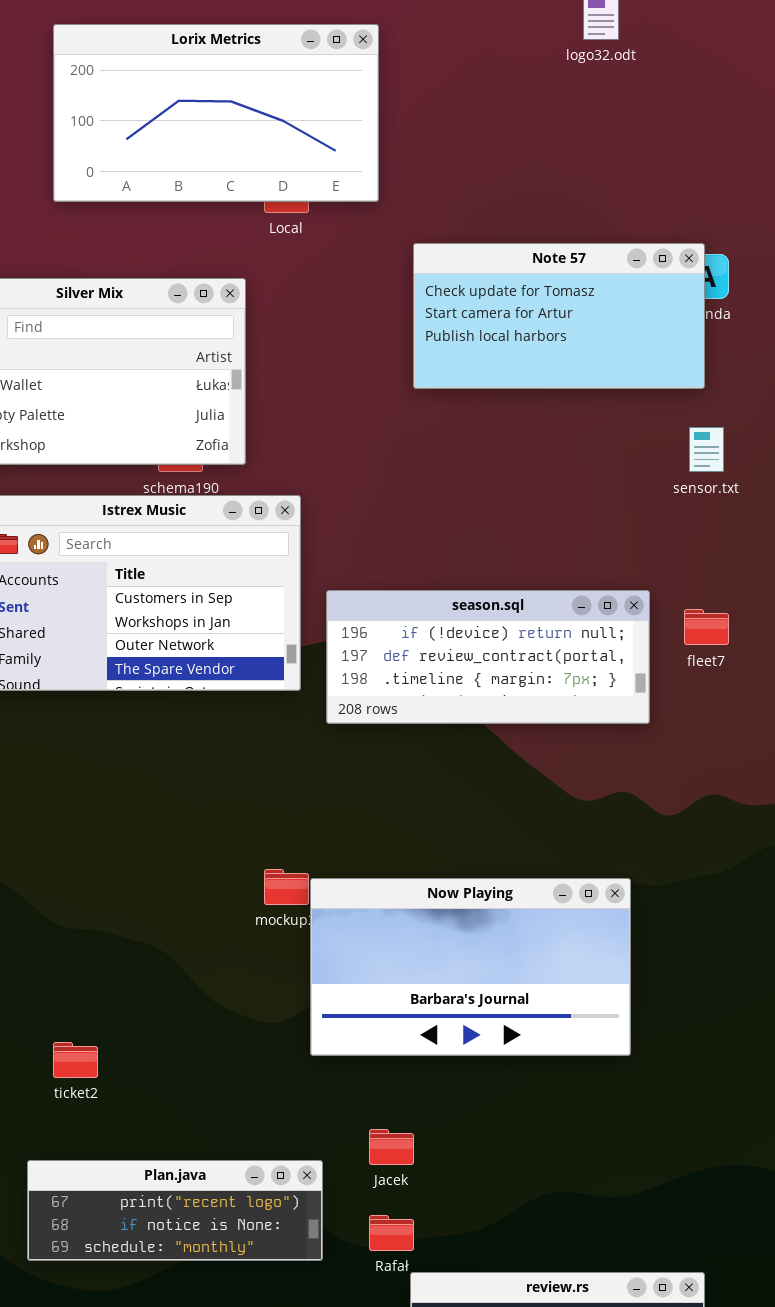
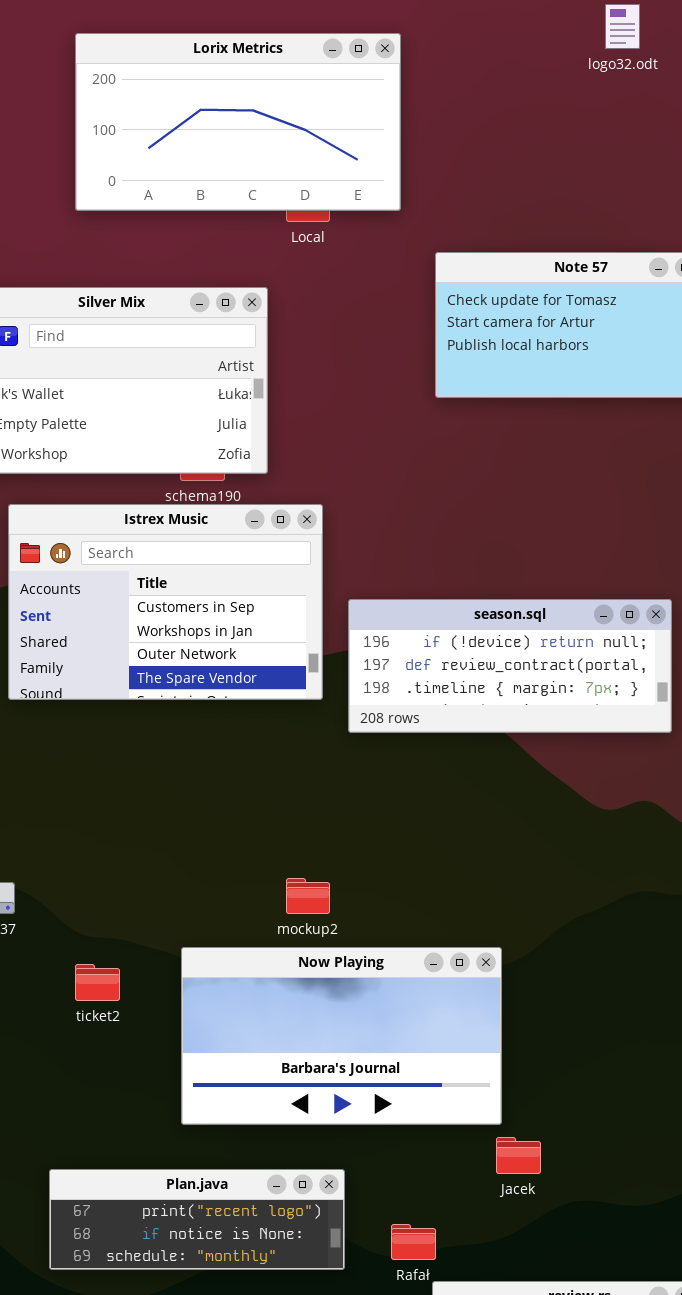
Now Playing: [310,878,631,1056] -> [181,947,502,1125], moved
ticket2: [53,1042,98,1078] -> [75,964,120,1001], moved
Jacek: [369,1129,414,1165] -> [496,1137,541,1174], moved

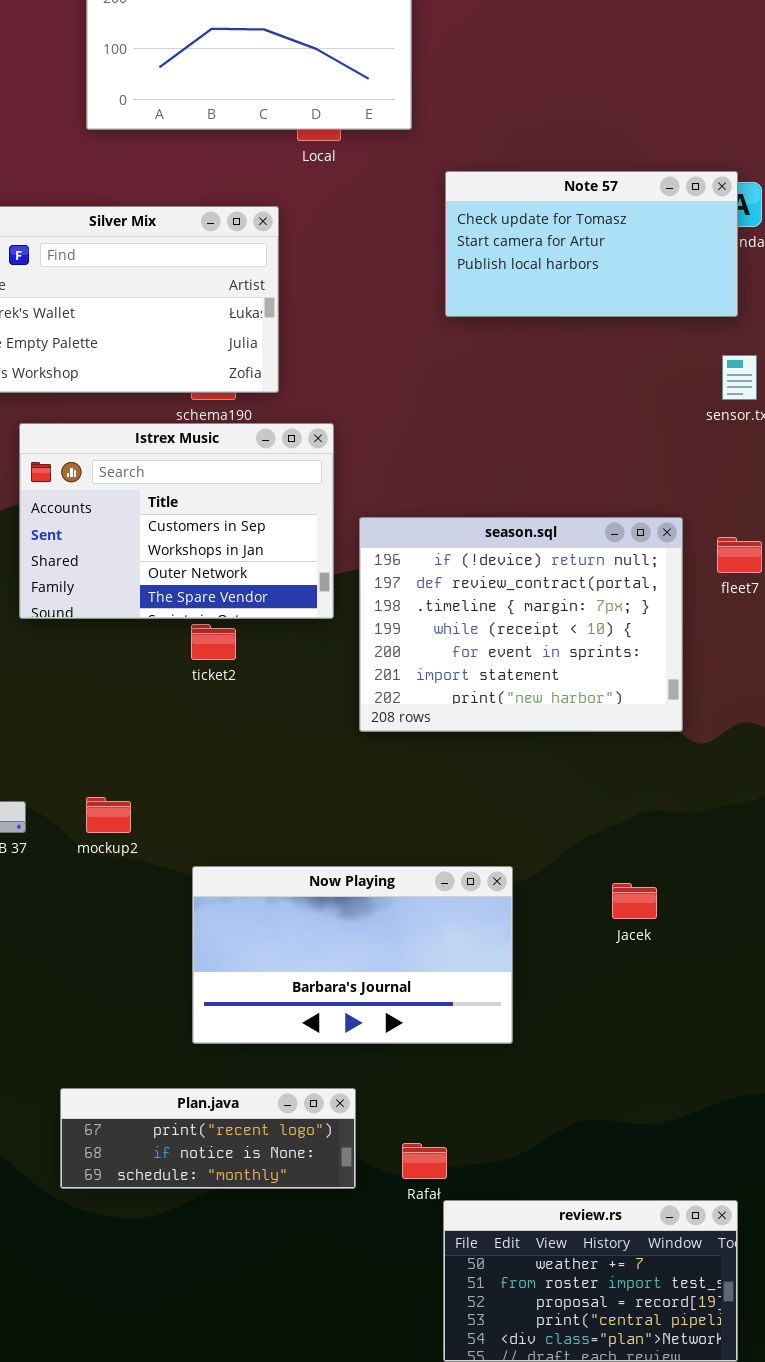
season.sql: [348,599,672,733] -> [359,517,683,732], resized
mockup2: [286,878,330,914] -> [86,797,131,833], moved
ticket2: [75,964,120,1001] -> [191,624,236,660], moved
Jacek: [496,1137,541,1174] -> [612,883,657,919], moved

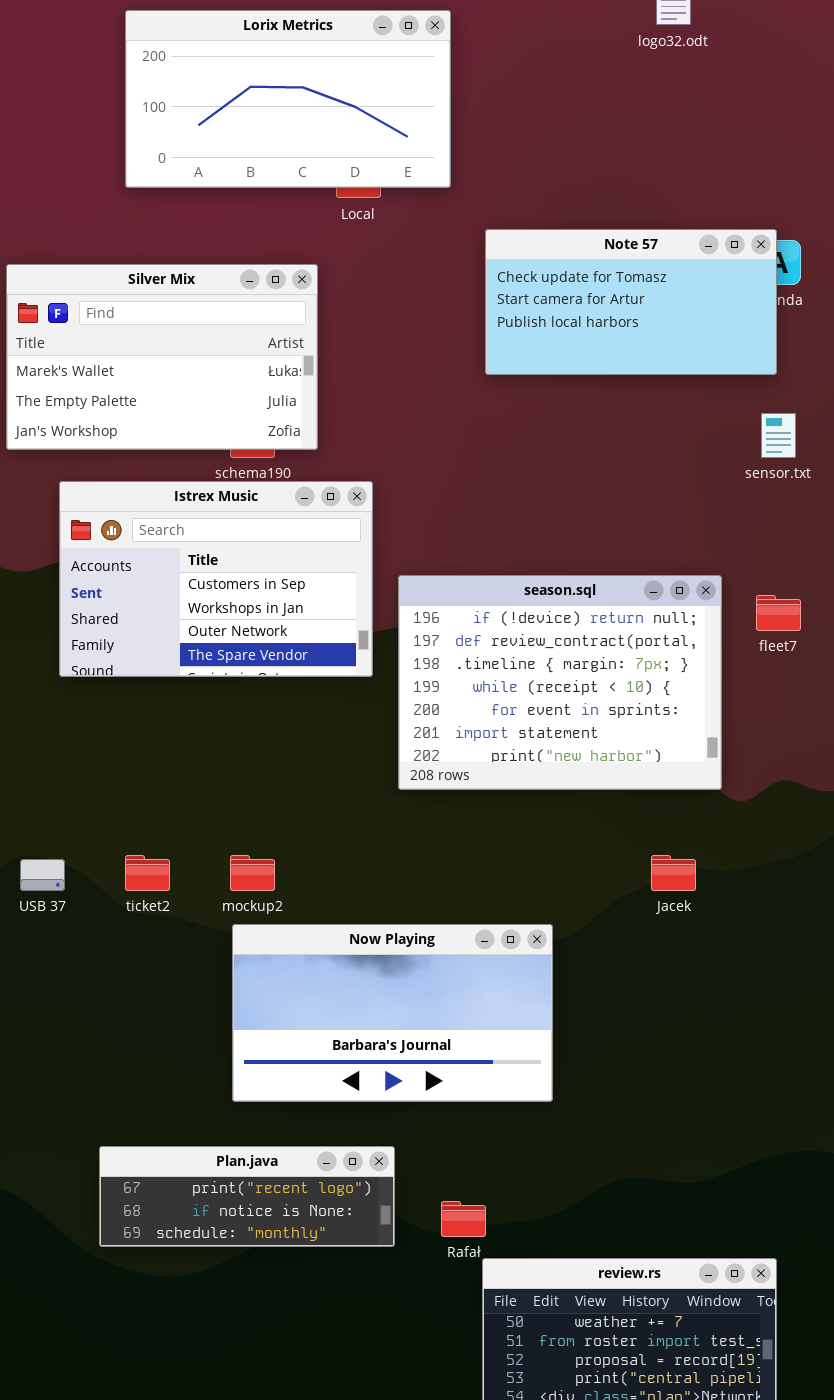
ticket2: [191,624,236,660] -> [125,855,170,891], moved
mockup2: [86,797,131,833] -> [230,855,275,891], moved
Jacek: [612,883,657,919] -> [651,855,696,891], moved

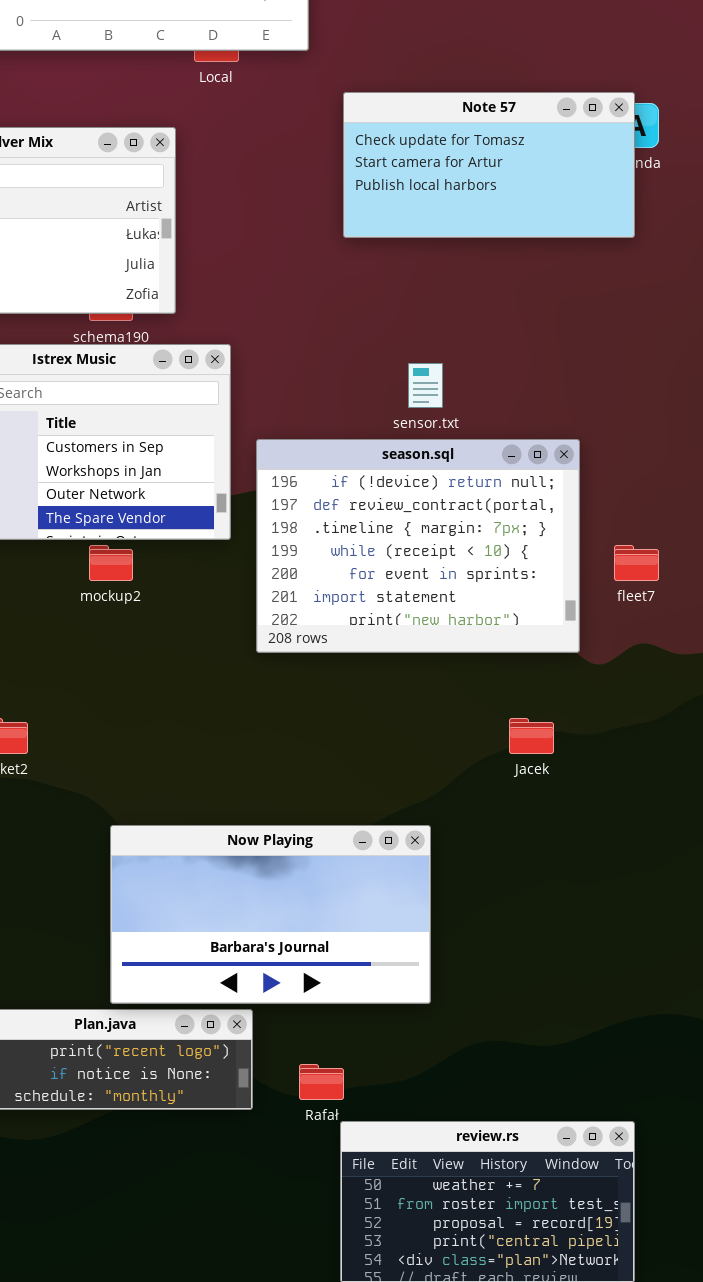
sensor.txt: [761,413,796,458] -> [408,363,443,408], moved
fleet7: [756,595,801,631] -> [614,545,659,581], moved
mockup2: [230,855,275,891] -> [89,545,133,581], moved
Now Playing: [232,924,553,1102] -> [110,825,431,1004], moved

